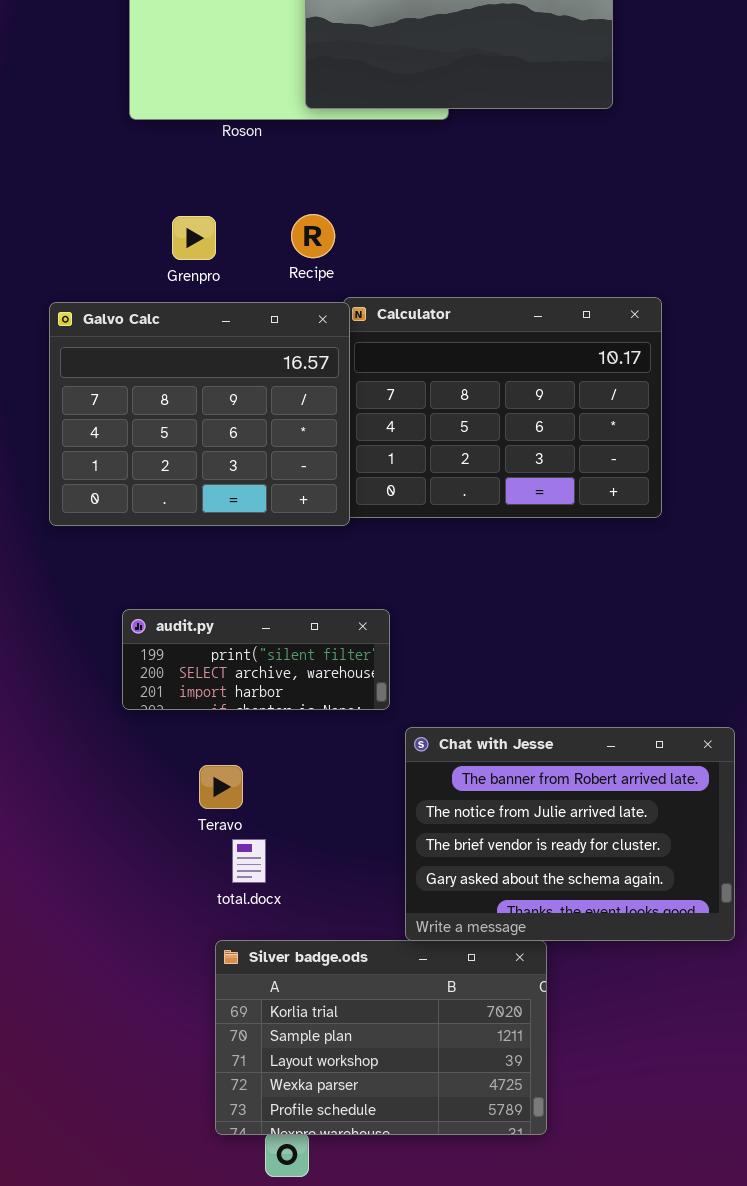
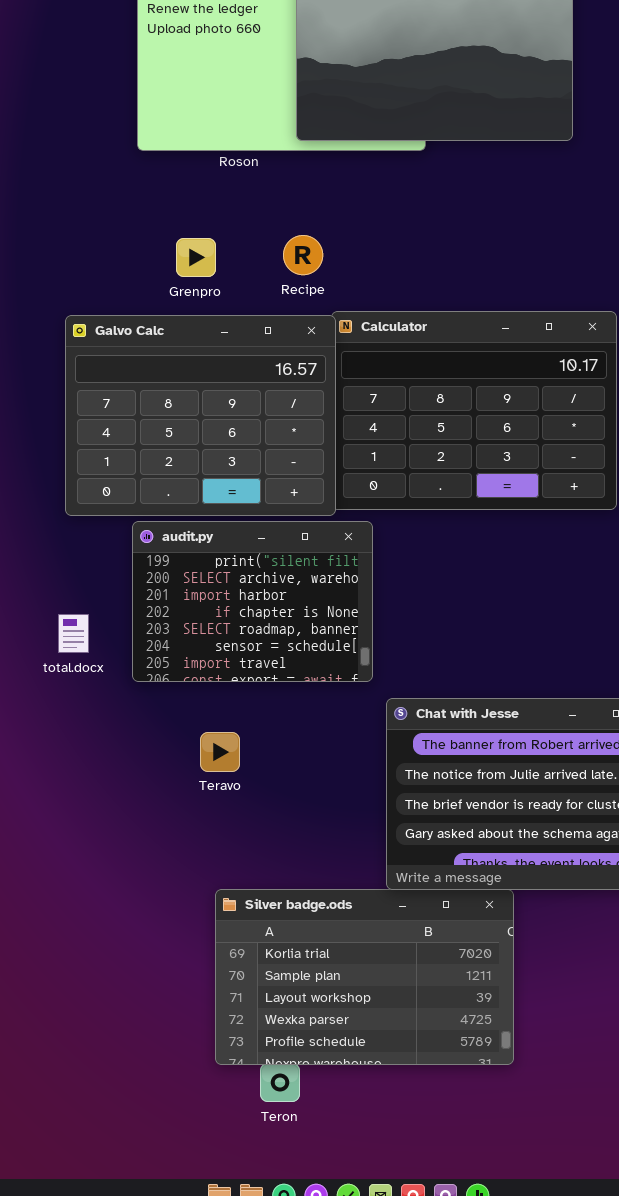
audit.py: [122,609,390,710] -> [132,521,373,682], resized
total.docx: [232,839,266,883] -> [58,614,89,653], moved

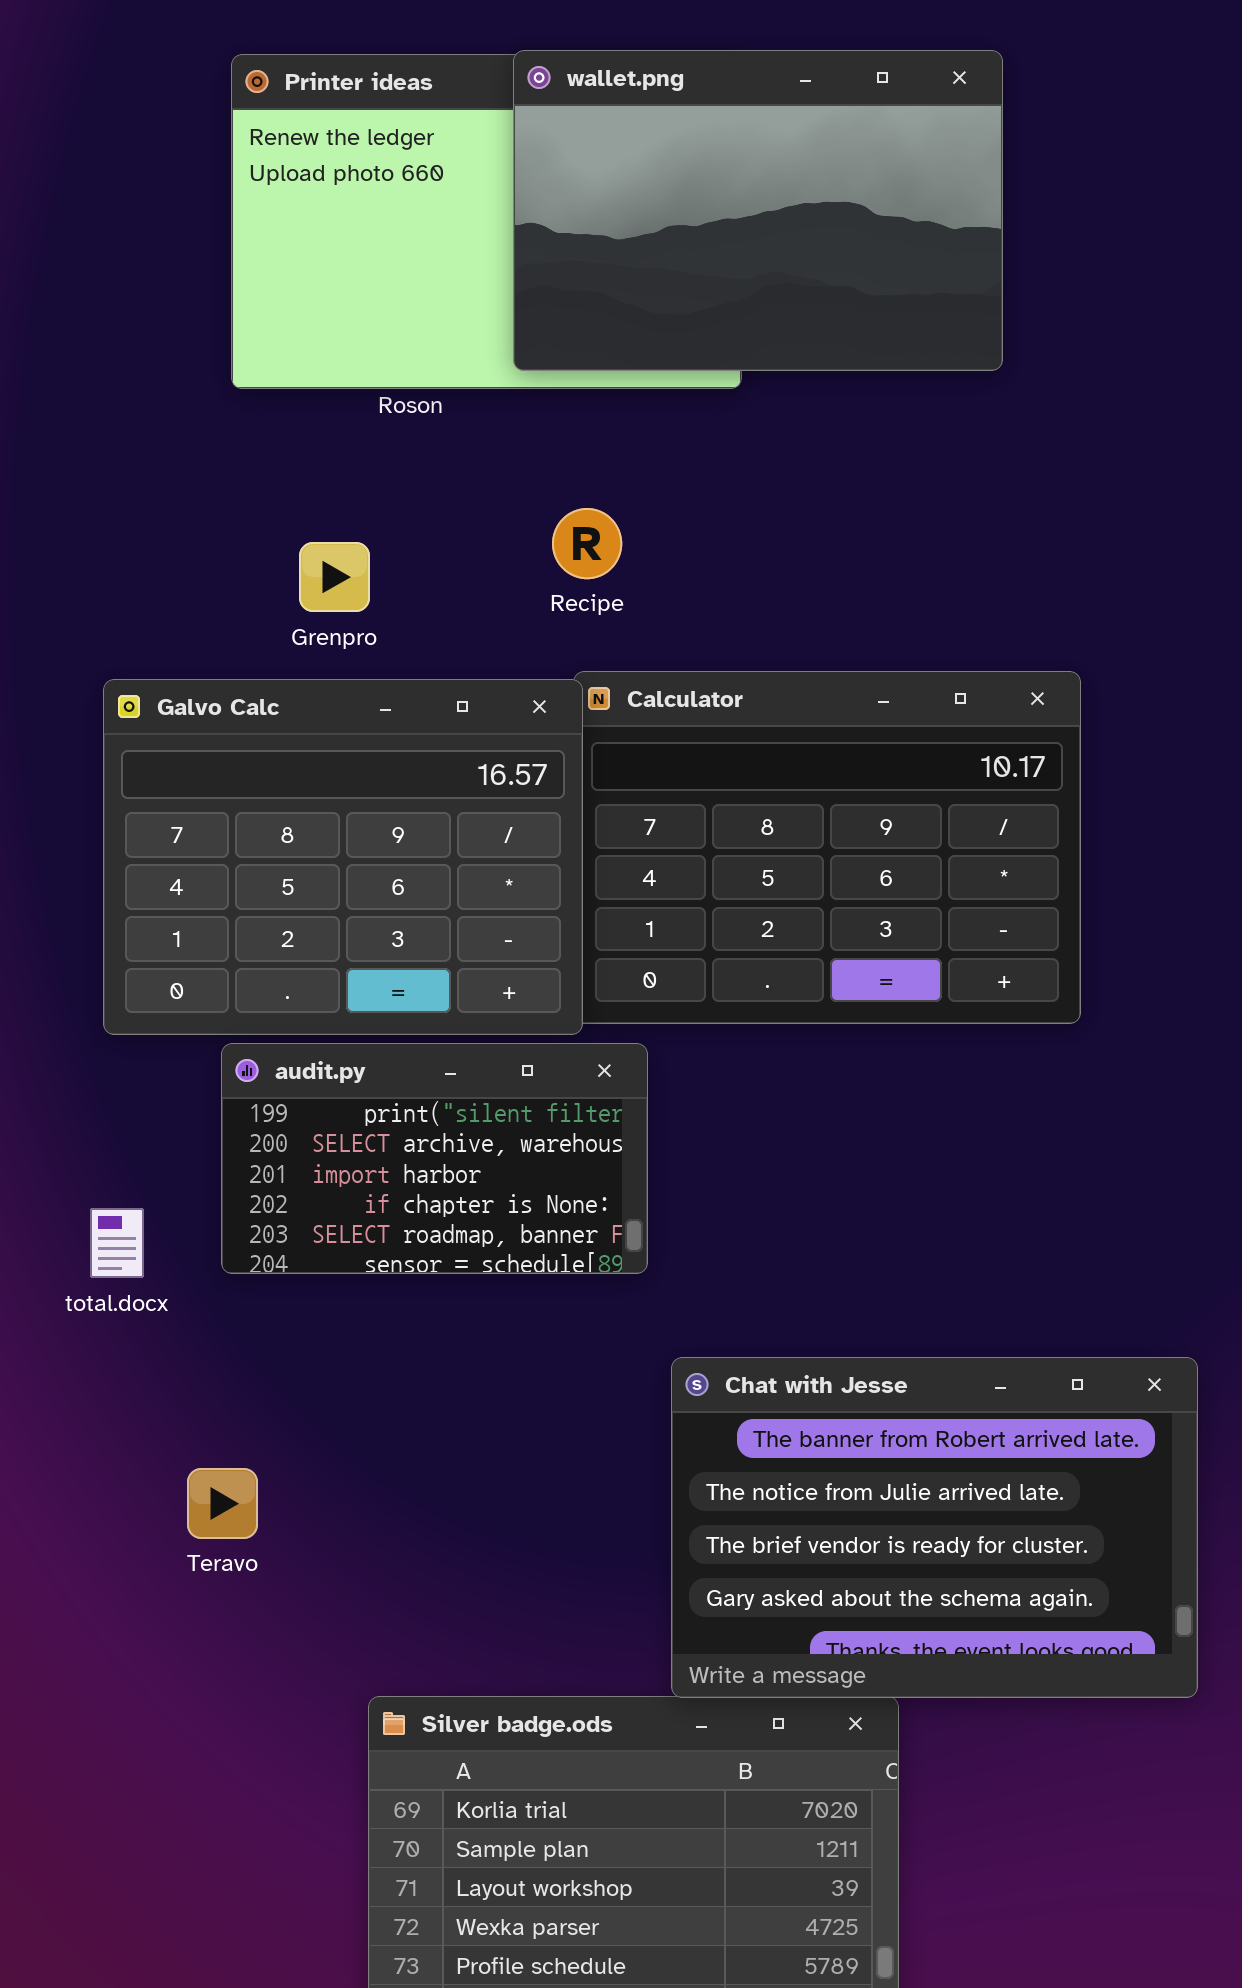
Recipe: [283,235,323,275] -> [552,508,622,579], moved
audit.py: [132,521,373,682] -> [221,1043,648,1274], resized
Teravo: [200,732,240,772] -> [187,1468,258,1539], moved

